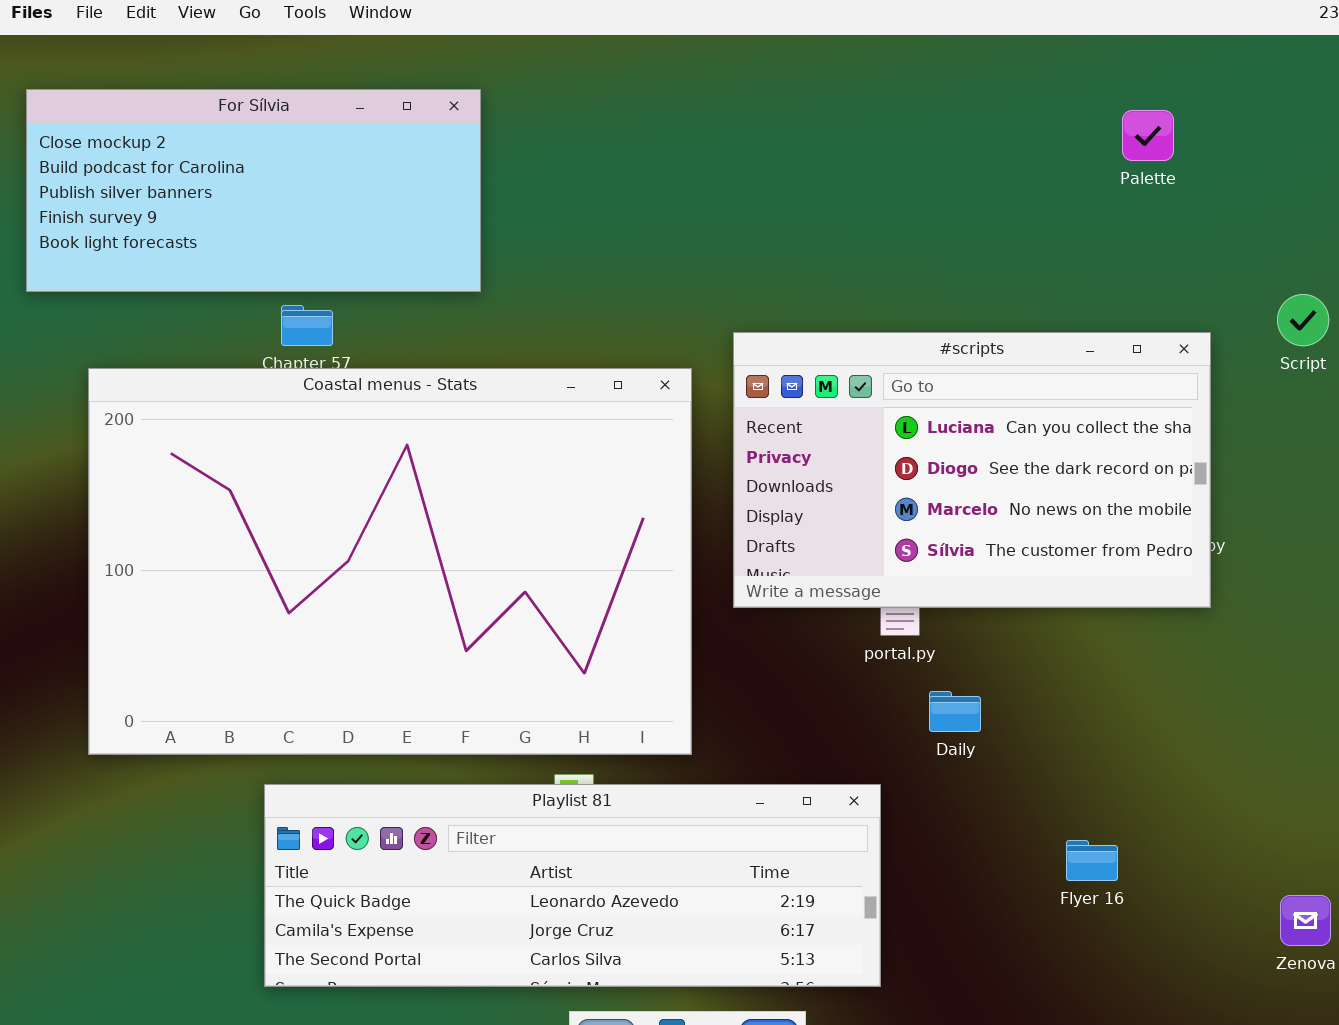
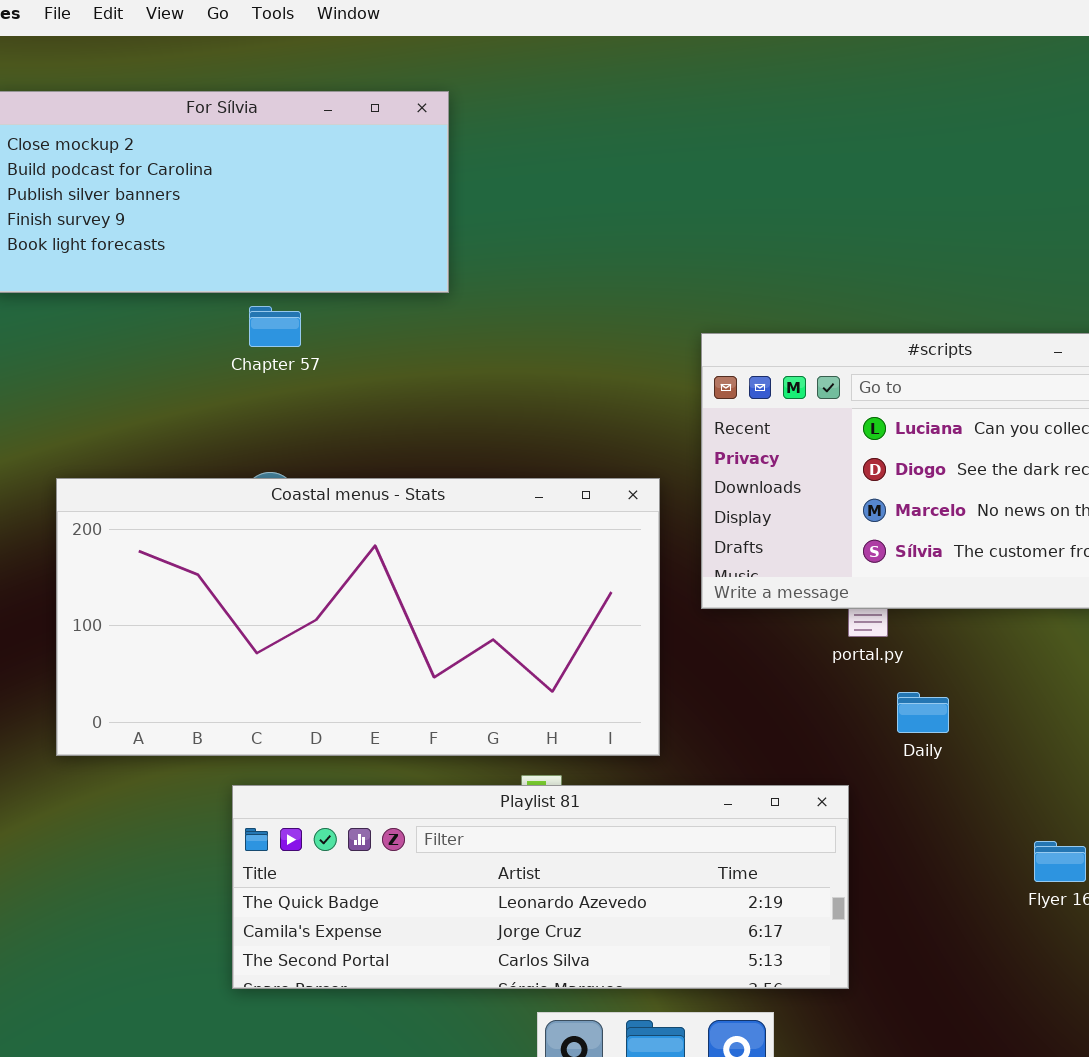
Coastal menus - Stats: [88,368,692,755] -> [56,478,660,756], resized

